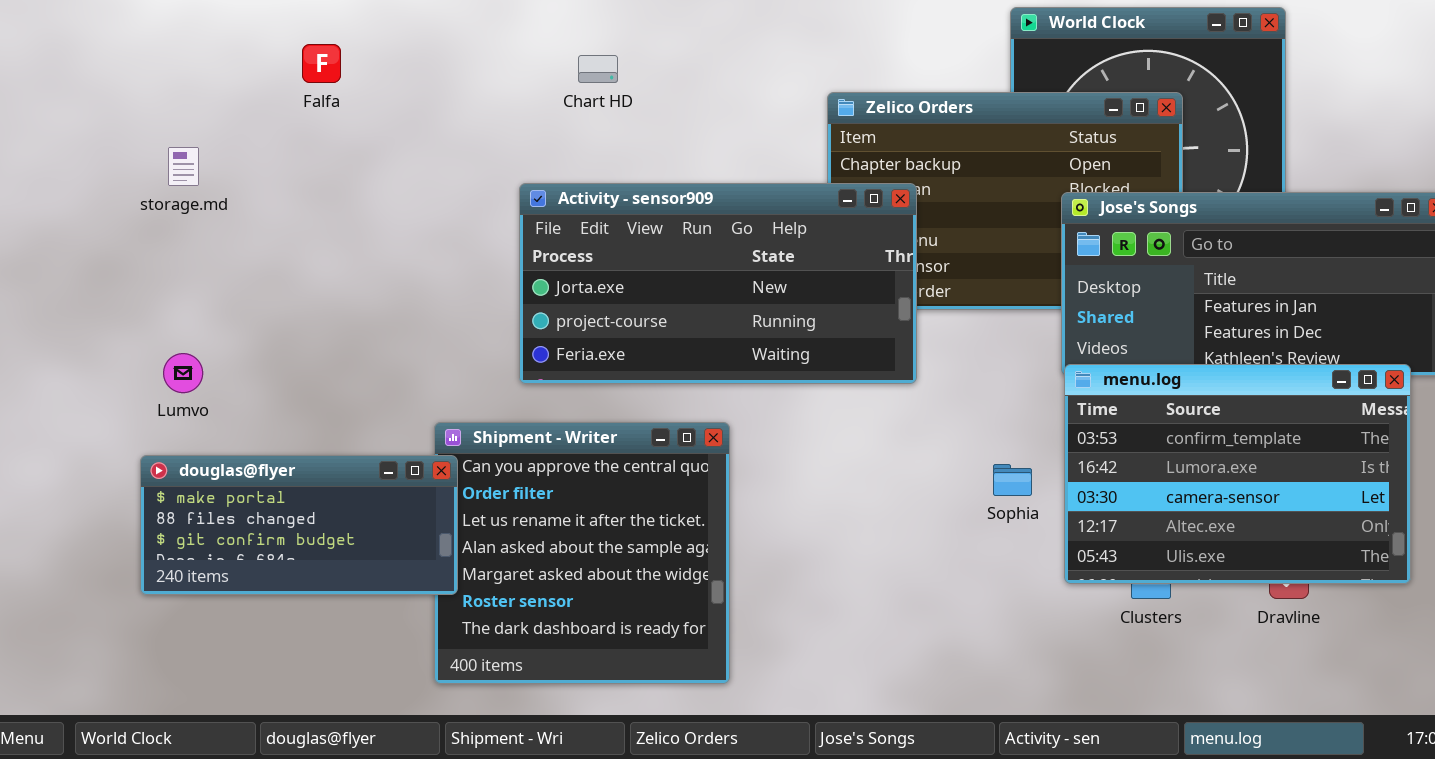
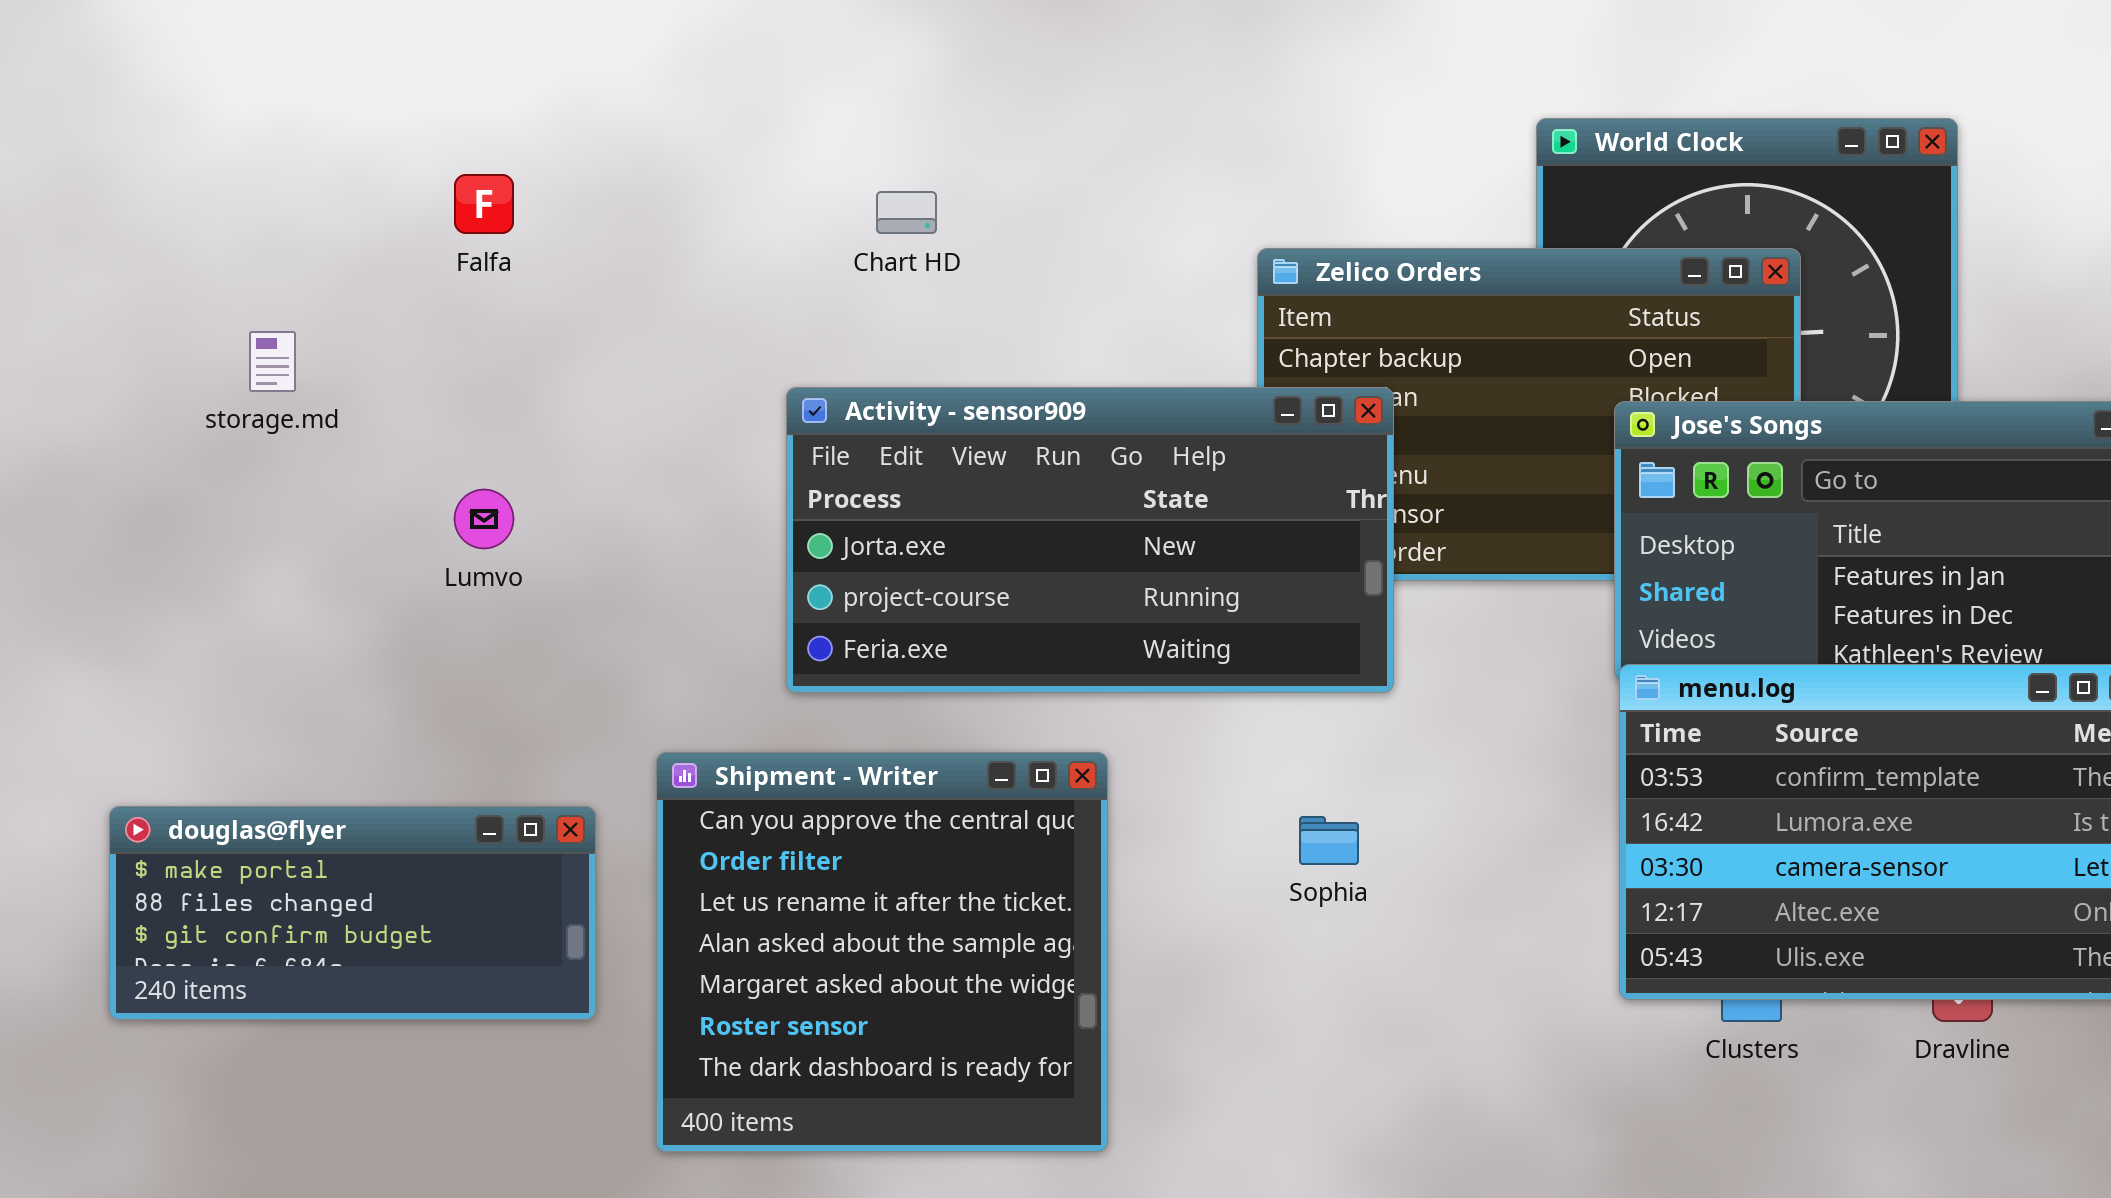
Lumvo: [163,353,203,393] -> [454,489,514,549], moved
douglas@flyer: [140,455,458,595] -> [109,806,596,1020], moved
Sophia: [993,464,1032,496] -> [1299,816,1359,865], moved

